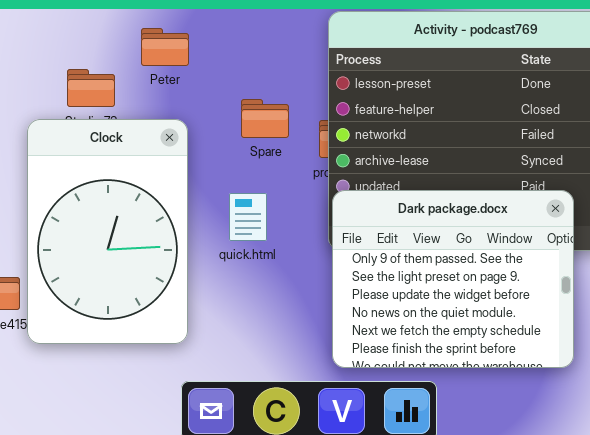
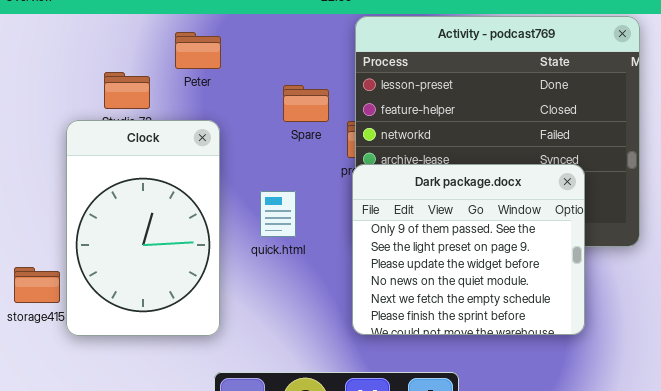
Spare: [241,99,289,138] -> [283,85,329,122], moved
Dark package.docx: [332,190,574,368] -> [352,164,585,335], moved

